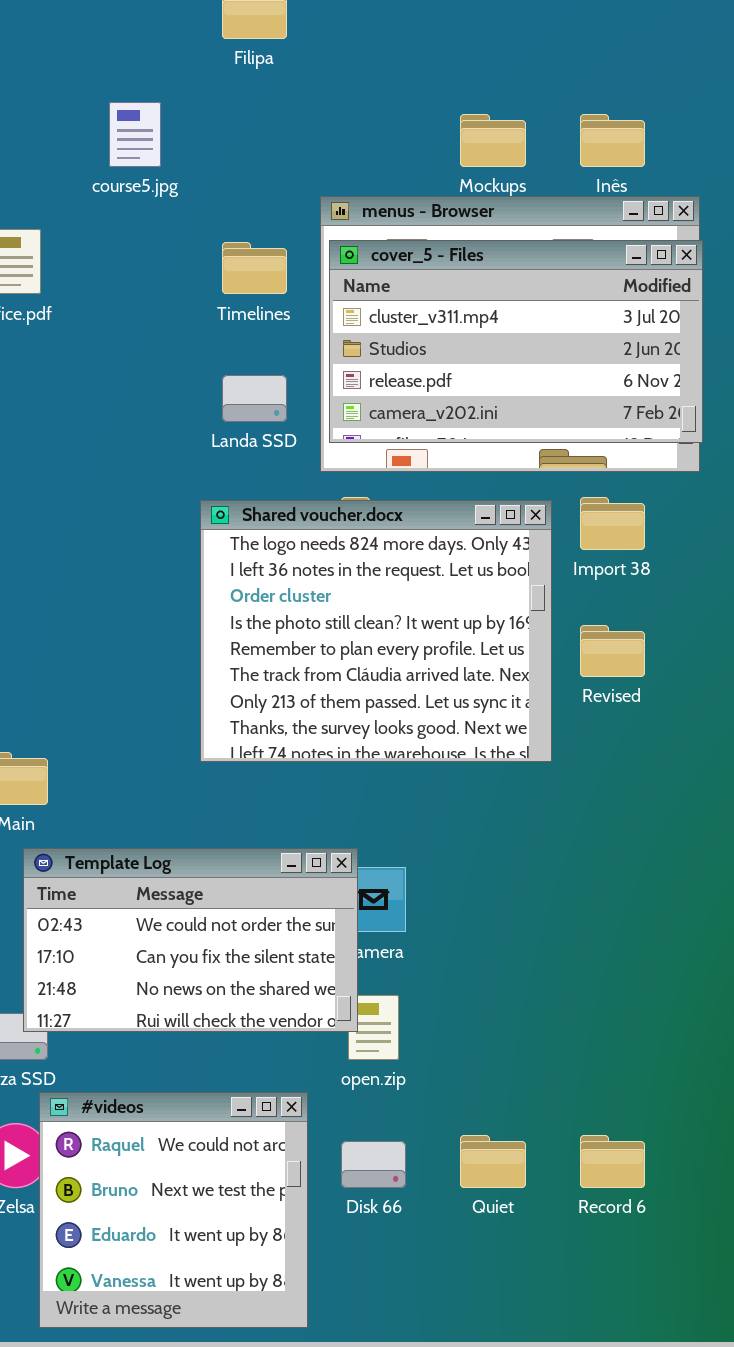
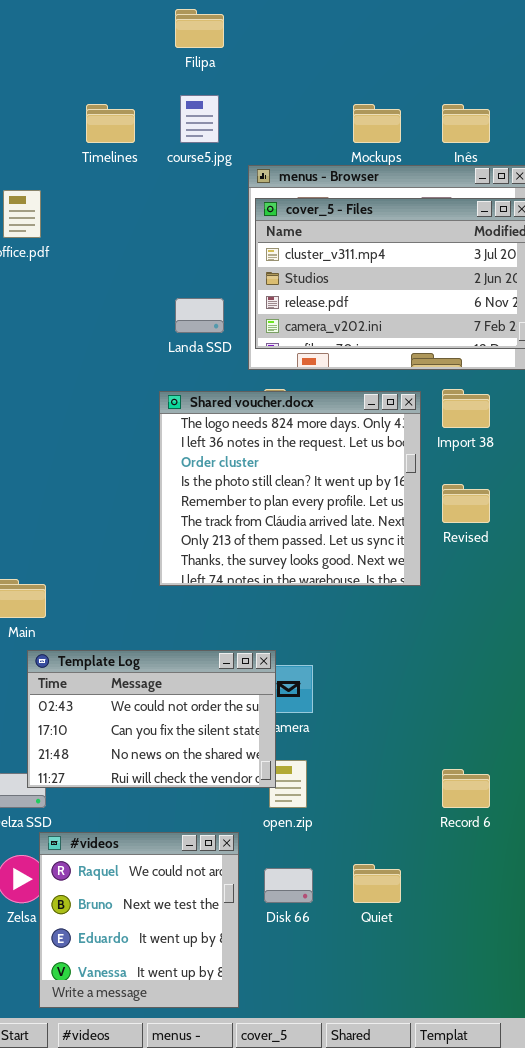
course5.jpg: [109,102,161,167] -> [180,95,219,143], moved
Timelines: [222,242,287,294] -> [86,104,135,143], moved
Record 6: [580,1135,645,1188] -> [442,769,490,808], moved

